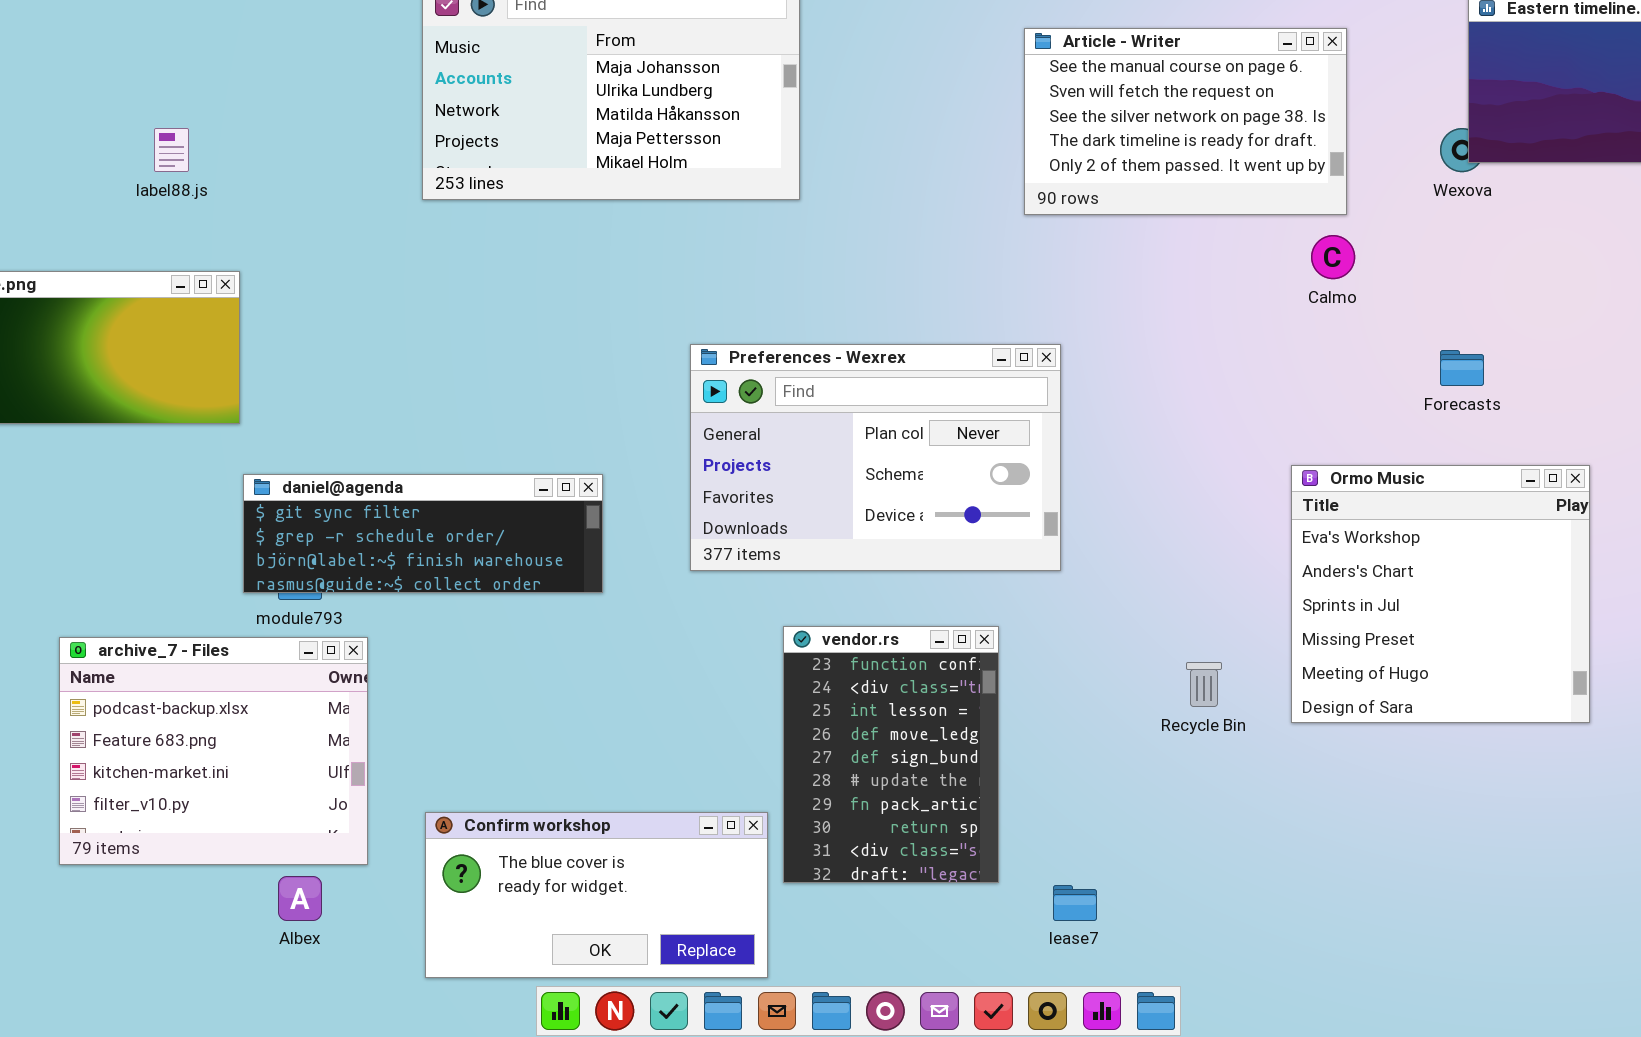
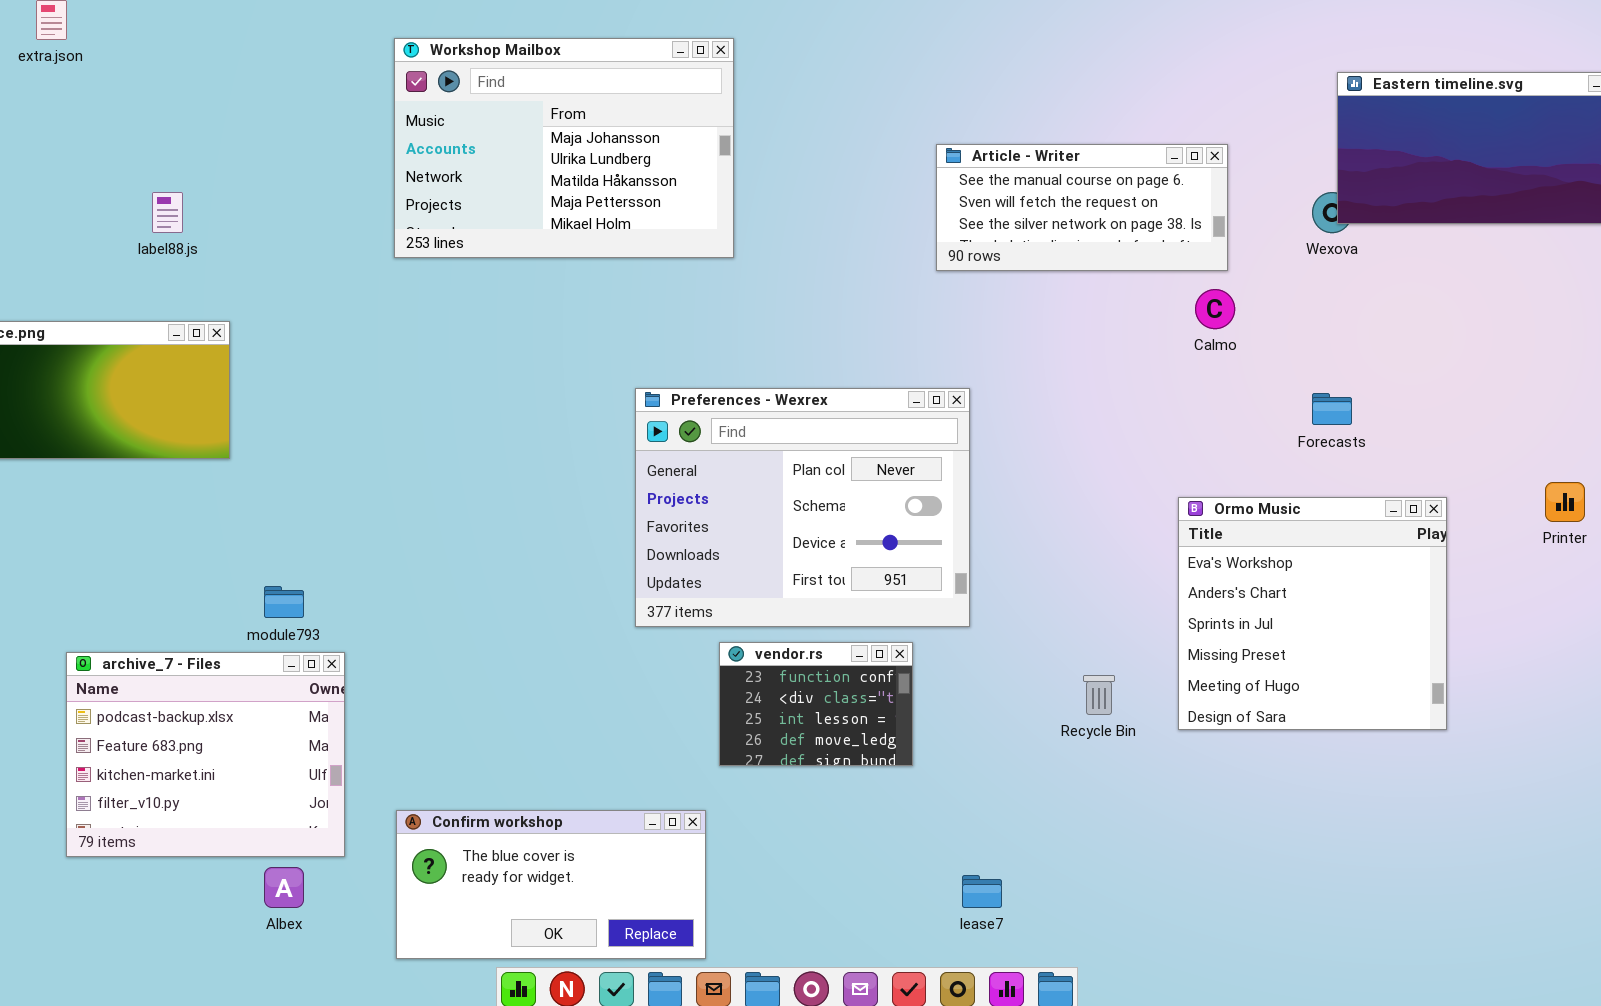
Article - Writer: [1024,28,1347,215] -> [936,144,1228,271], resized
Preferences - Wexrex: [690,344,1061,571] -> [635,388,970,627], resized
daniel@agenda: [243,474,603,593] -> none, closed
vendor.rs: [783,626,999,883] -> [719,642,913,766], resized

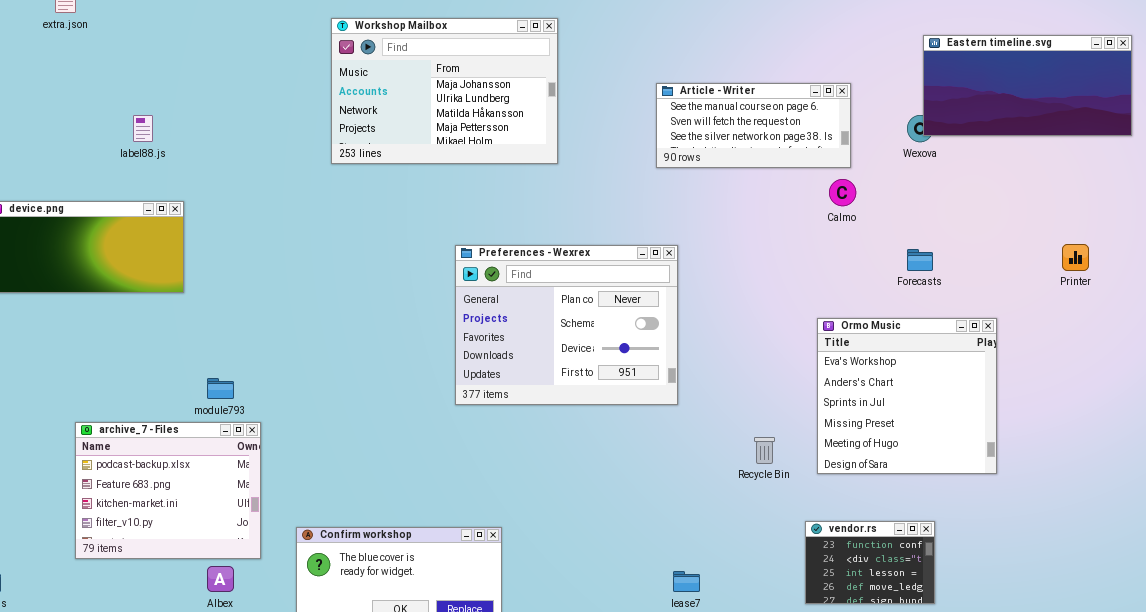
Workshop Mailbox: [394,38,734,258] -> [331,18,558,164], moved
Printer: [1545,482,1585,522] -> [1062,244,1089,271], moved
vendor.rs: [719,642,913,766] -> [805,521,935,604], moved

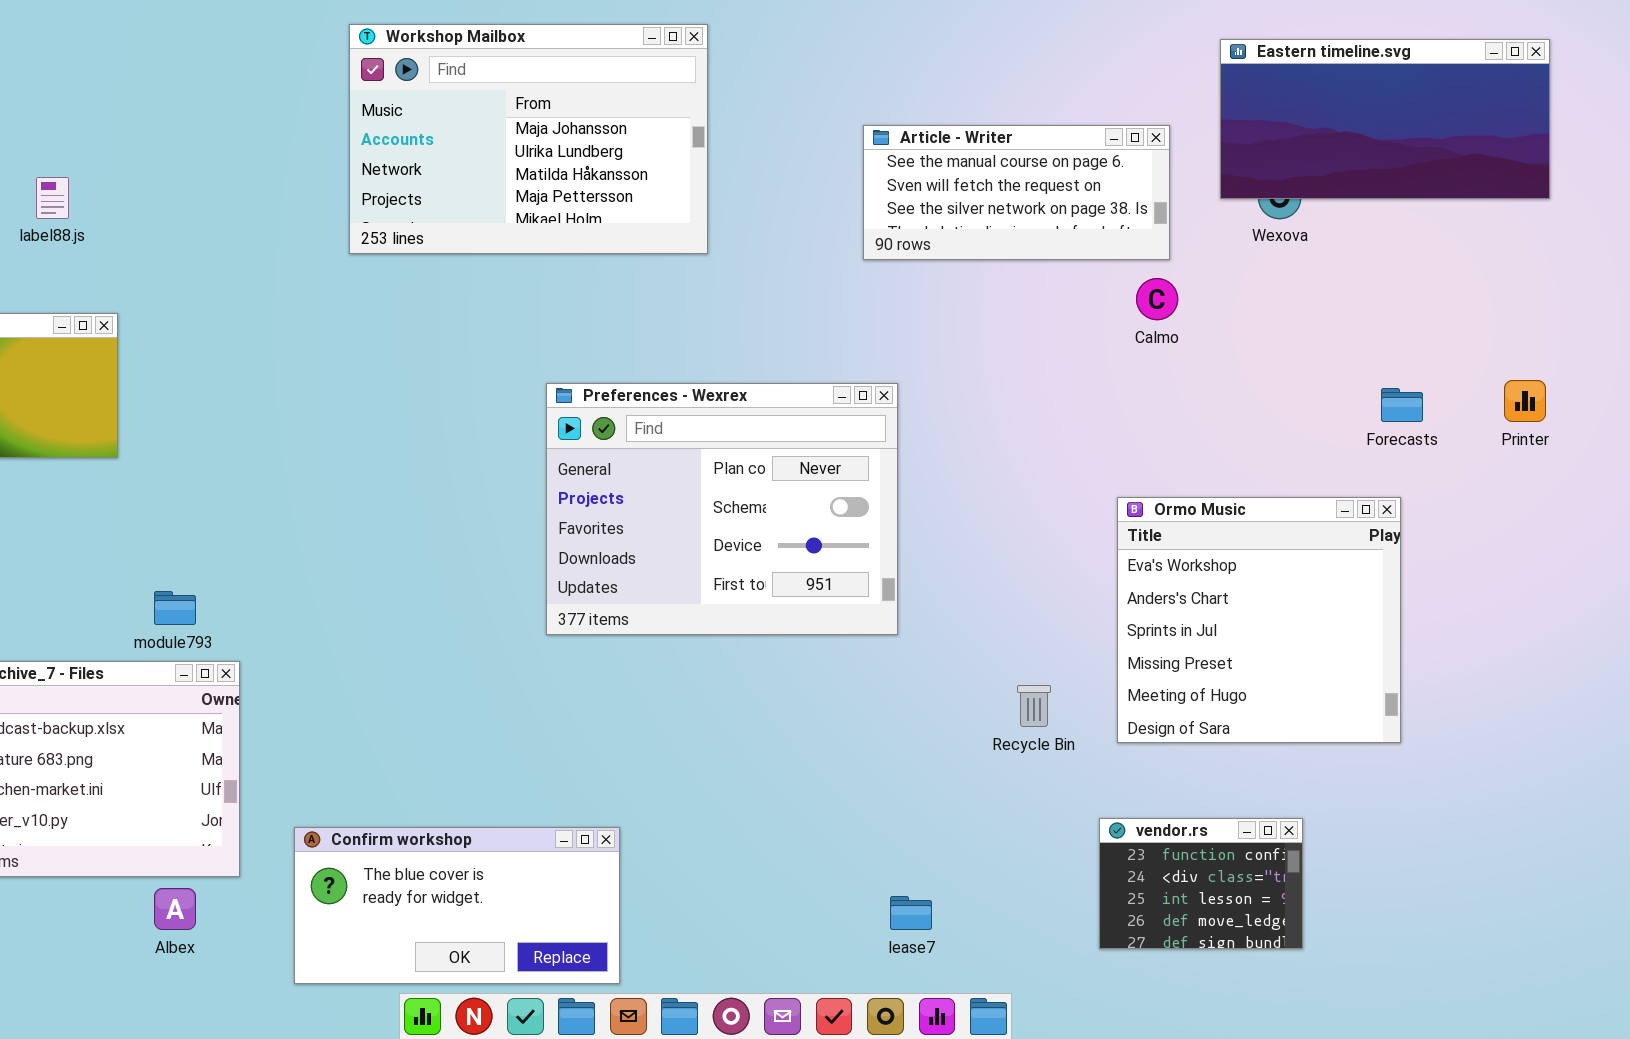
Eastern timeline.svg: [923,35,1132,136] -> [1220,39,1550,199], moved
Forecasts: [907,249,933,271] -> [1381,388,1423,422], moved

